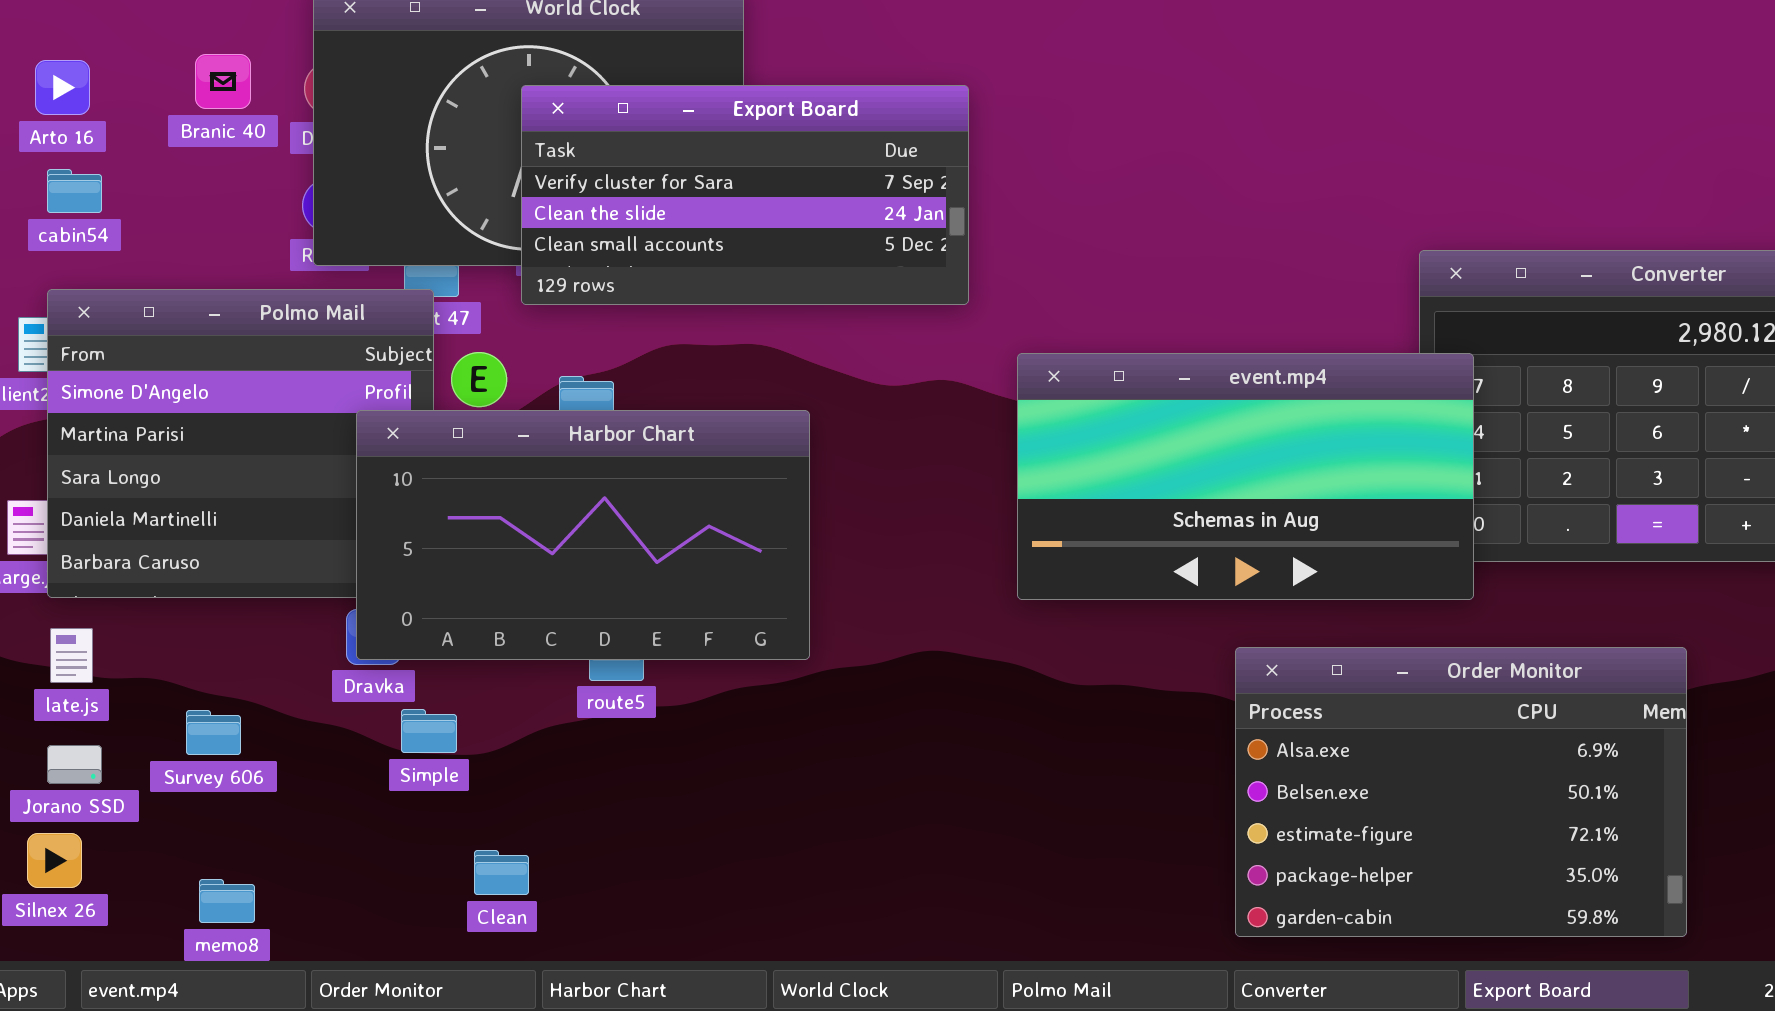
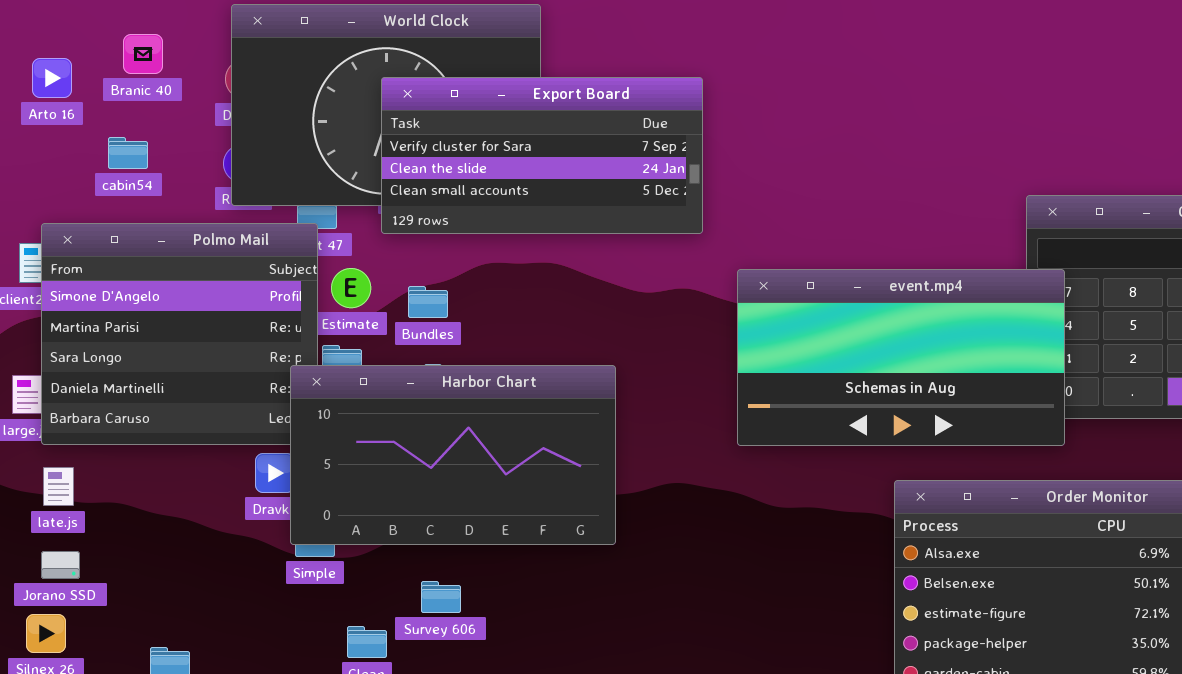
Branic 40: [195,54,251,109] -> [123,34,163,74], moved
cabin54: [47,169,102,213] -> [108,137,148,169], moved
Harbor Chart: [356,410,810,660] -> [290,365,616,545], moved
Survey 606: [186,710,241,755] -> [421,581,461,613], moved

